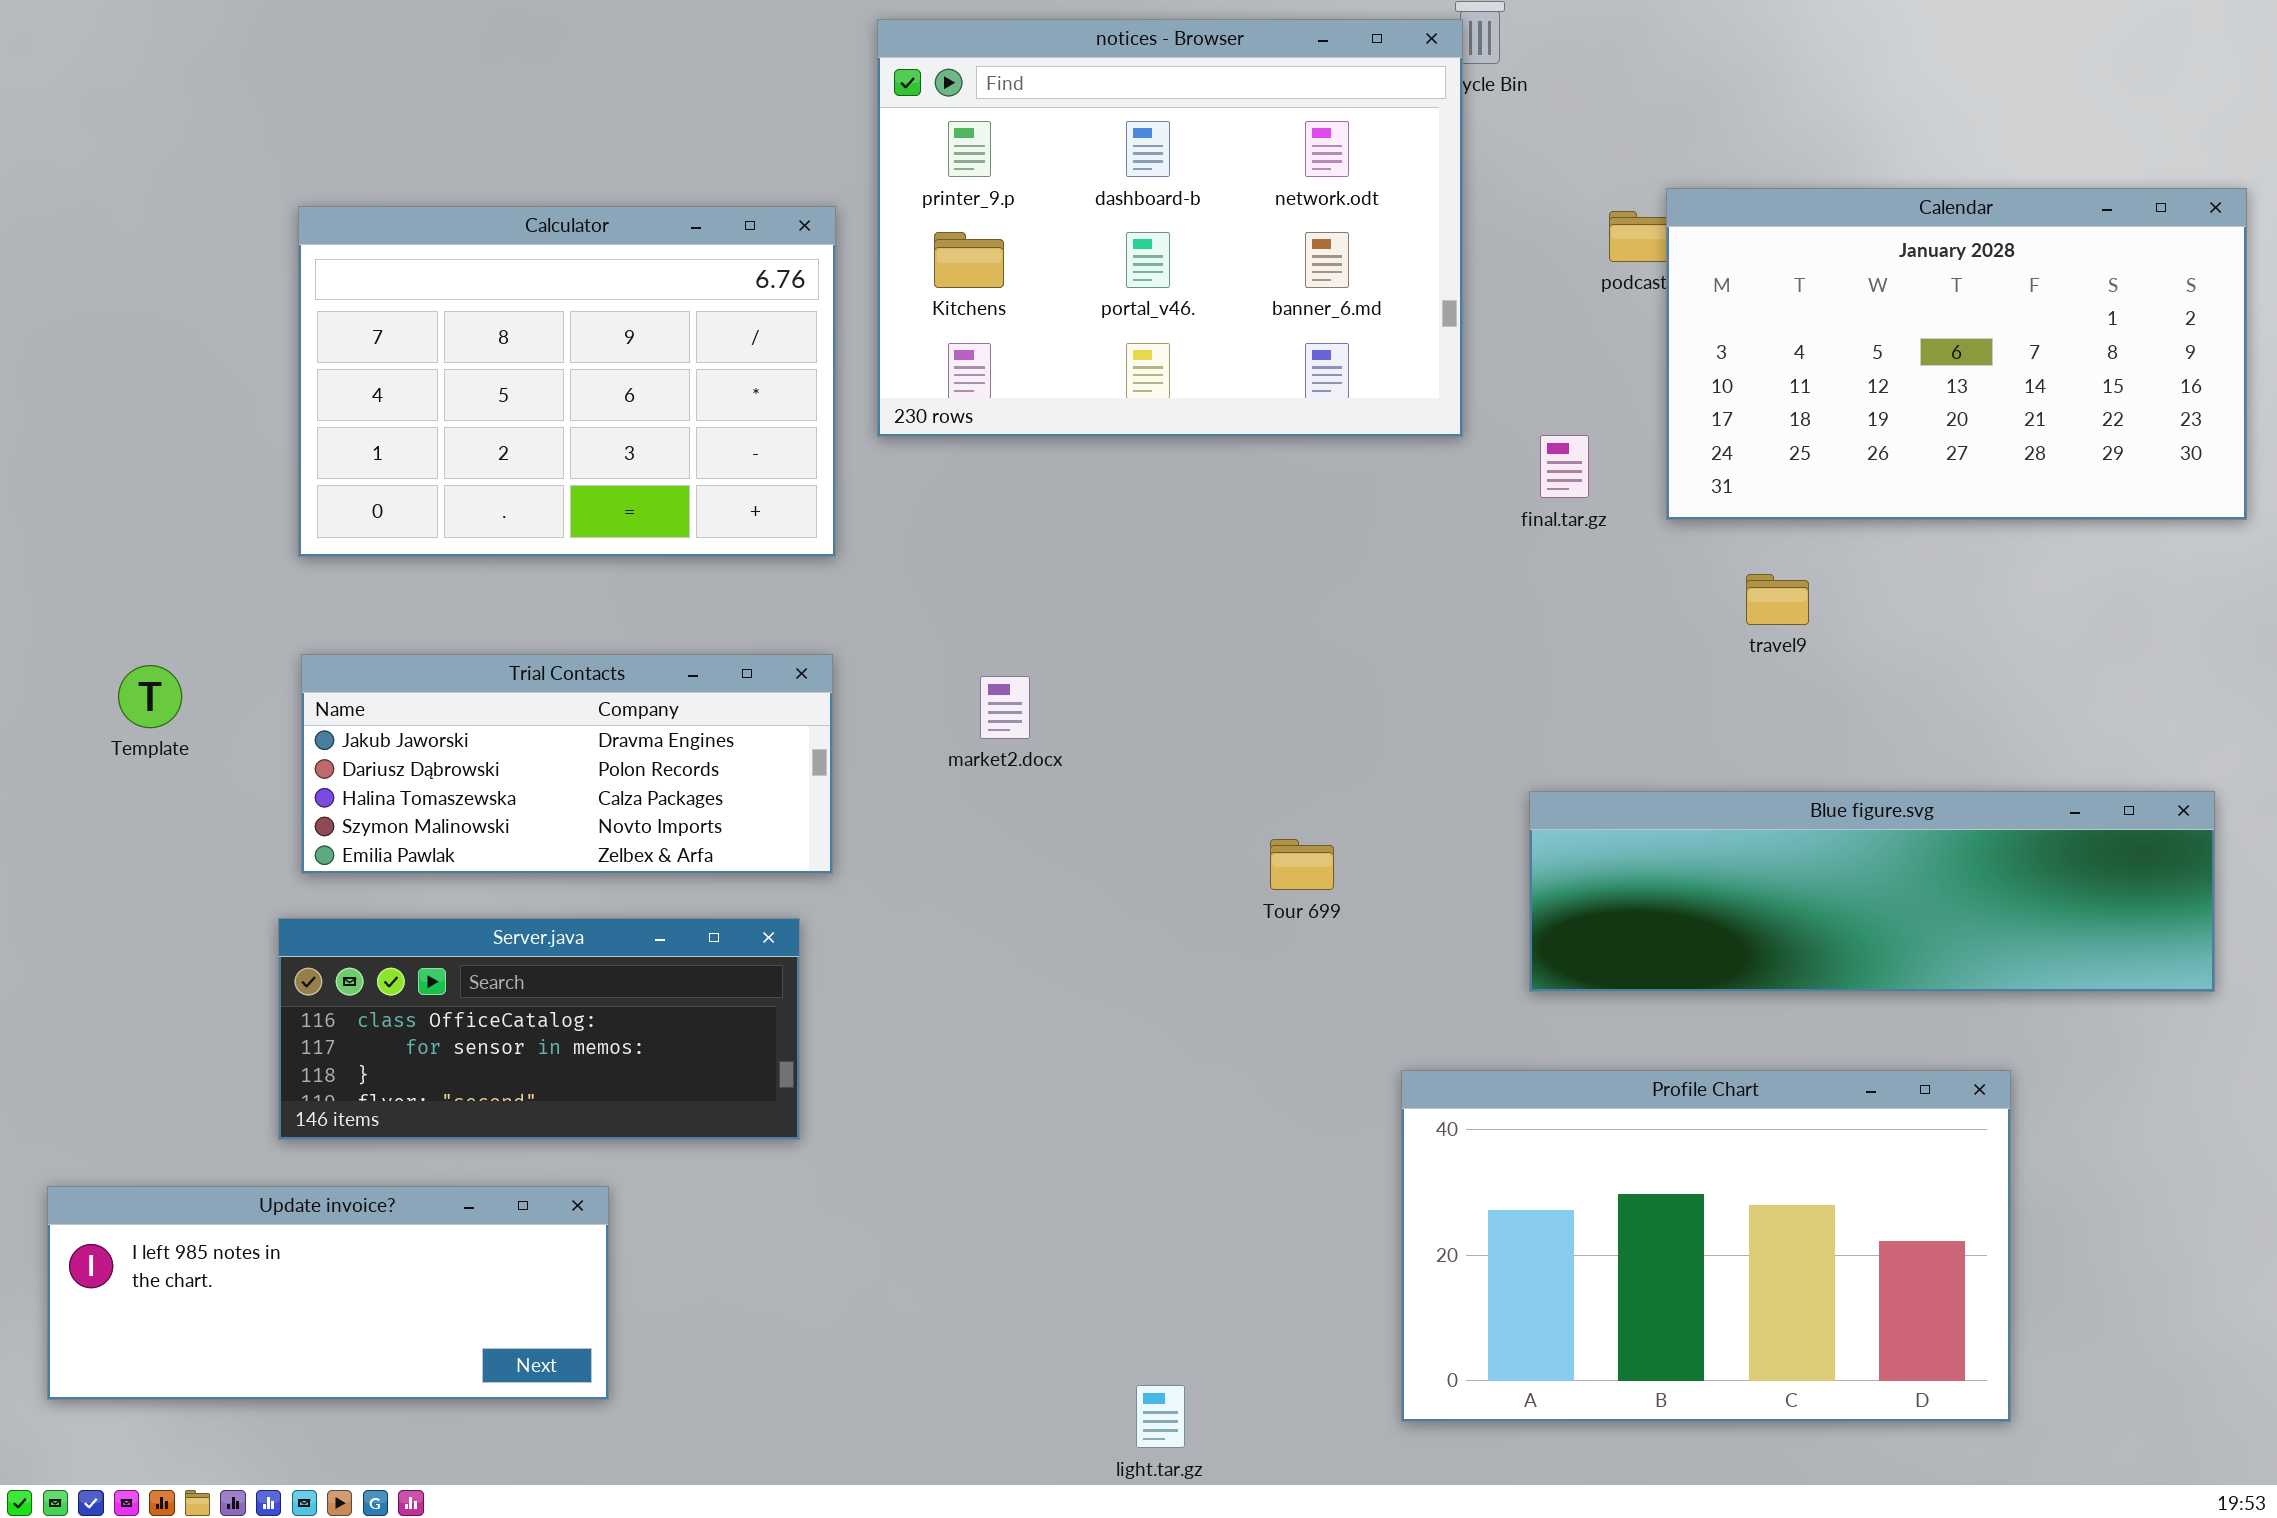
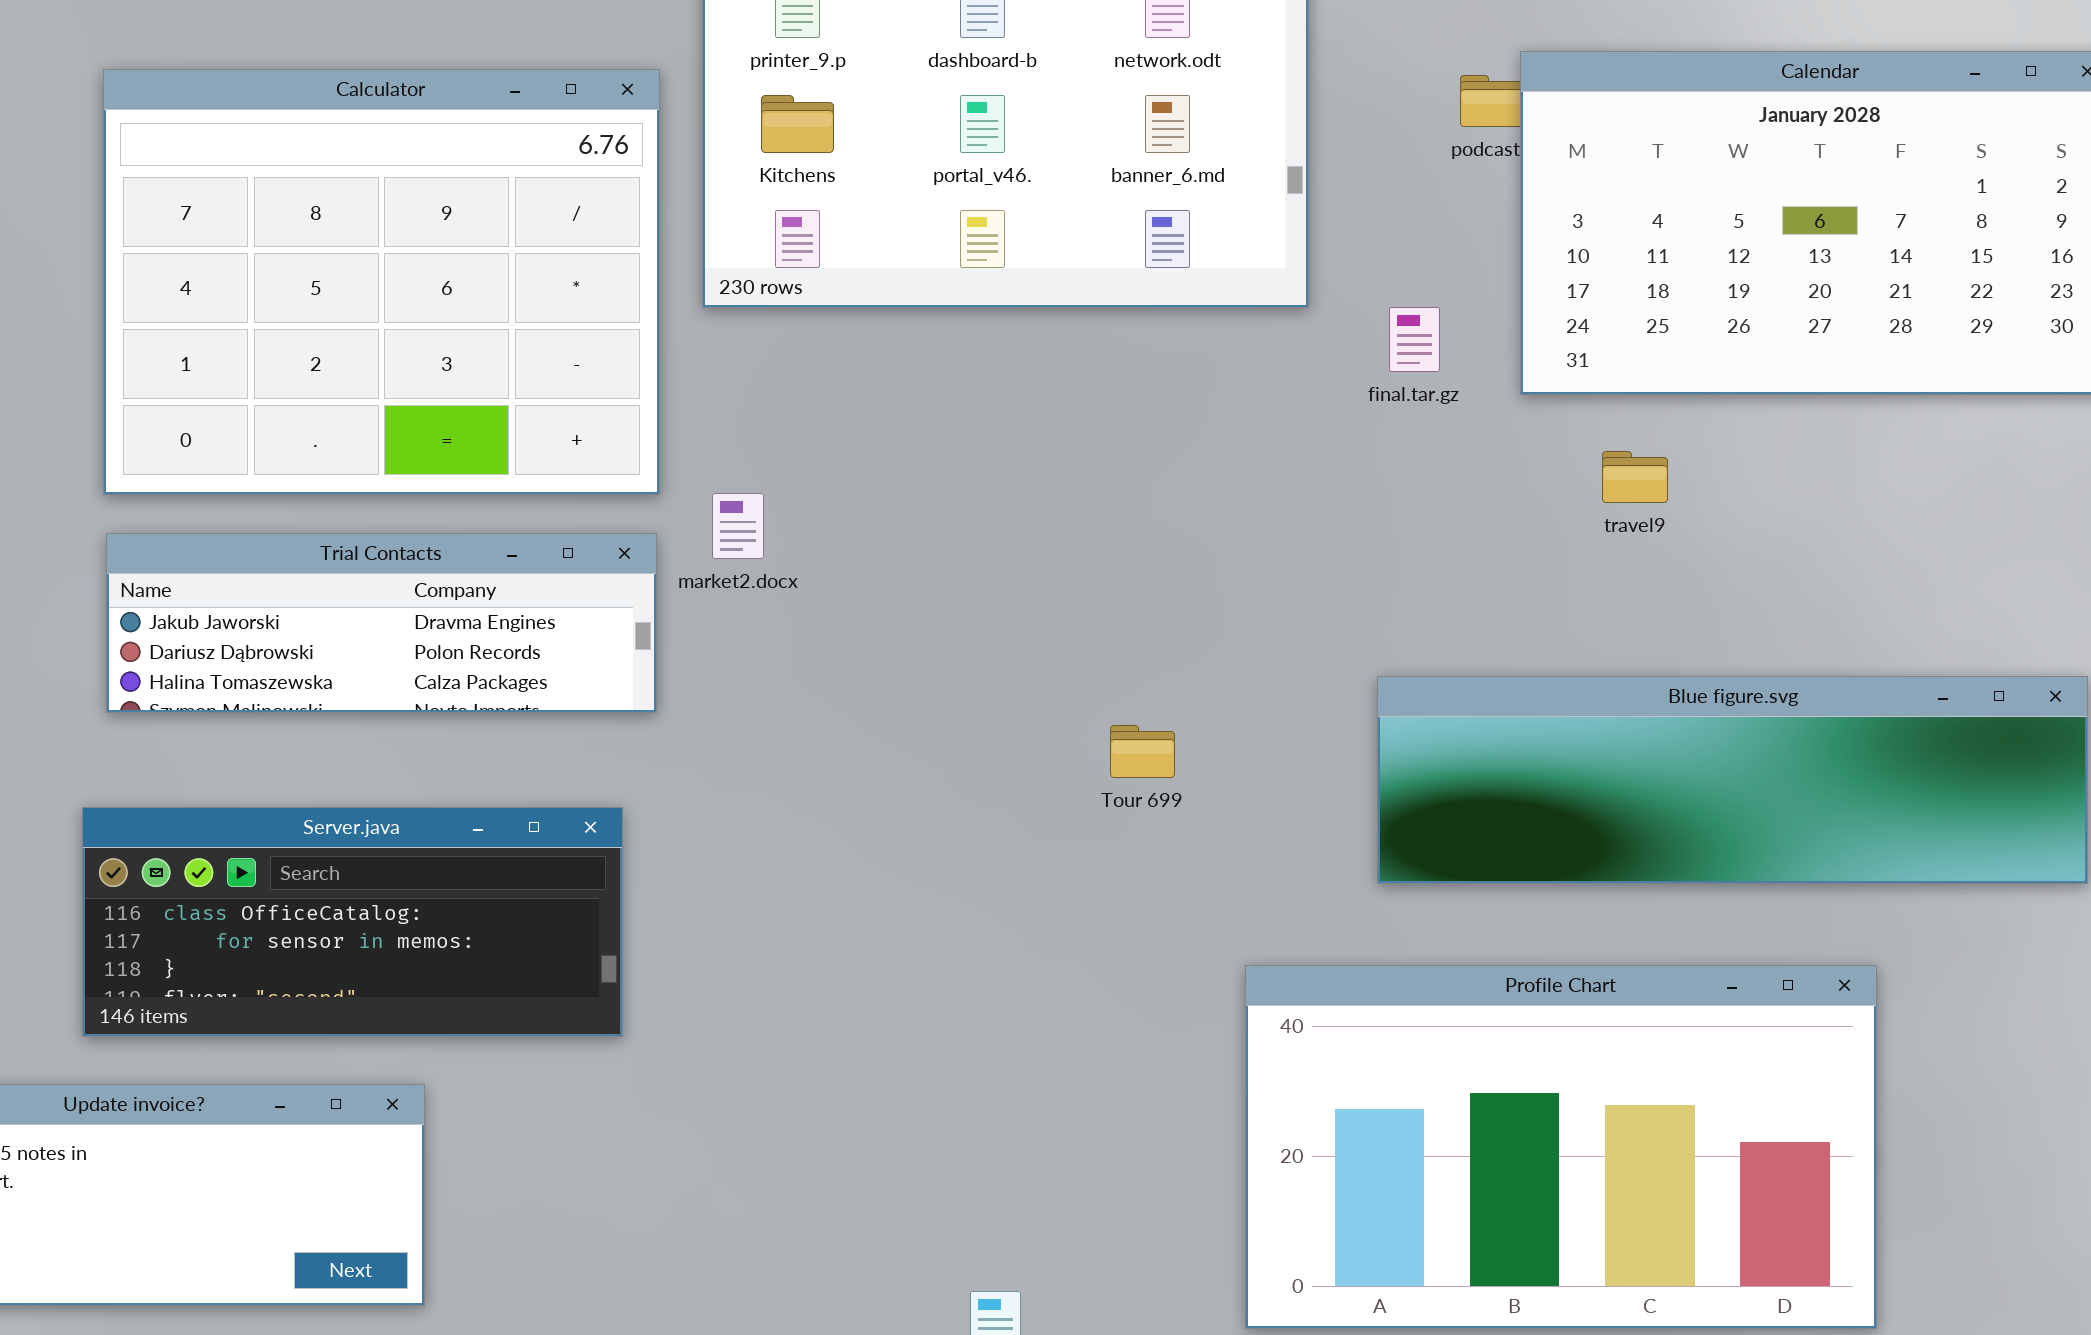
Calculator: [298,206,836,557] -> [103,69,660,495], resized
Trial Contacts: [301,654,833,874] -> [106,533,657,713], resized
market2.docx: [980,676,1030,739] -> [712,493,764,559], moved

